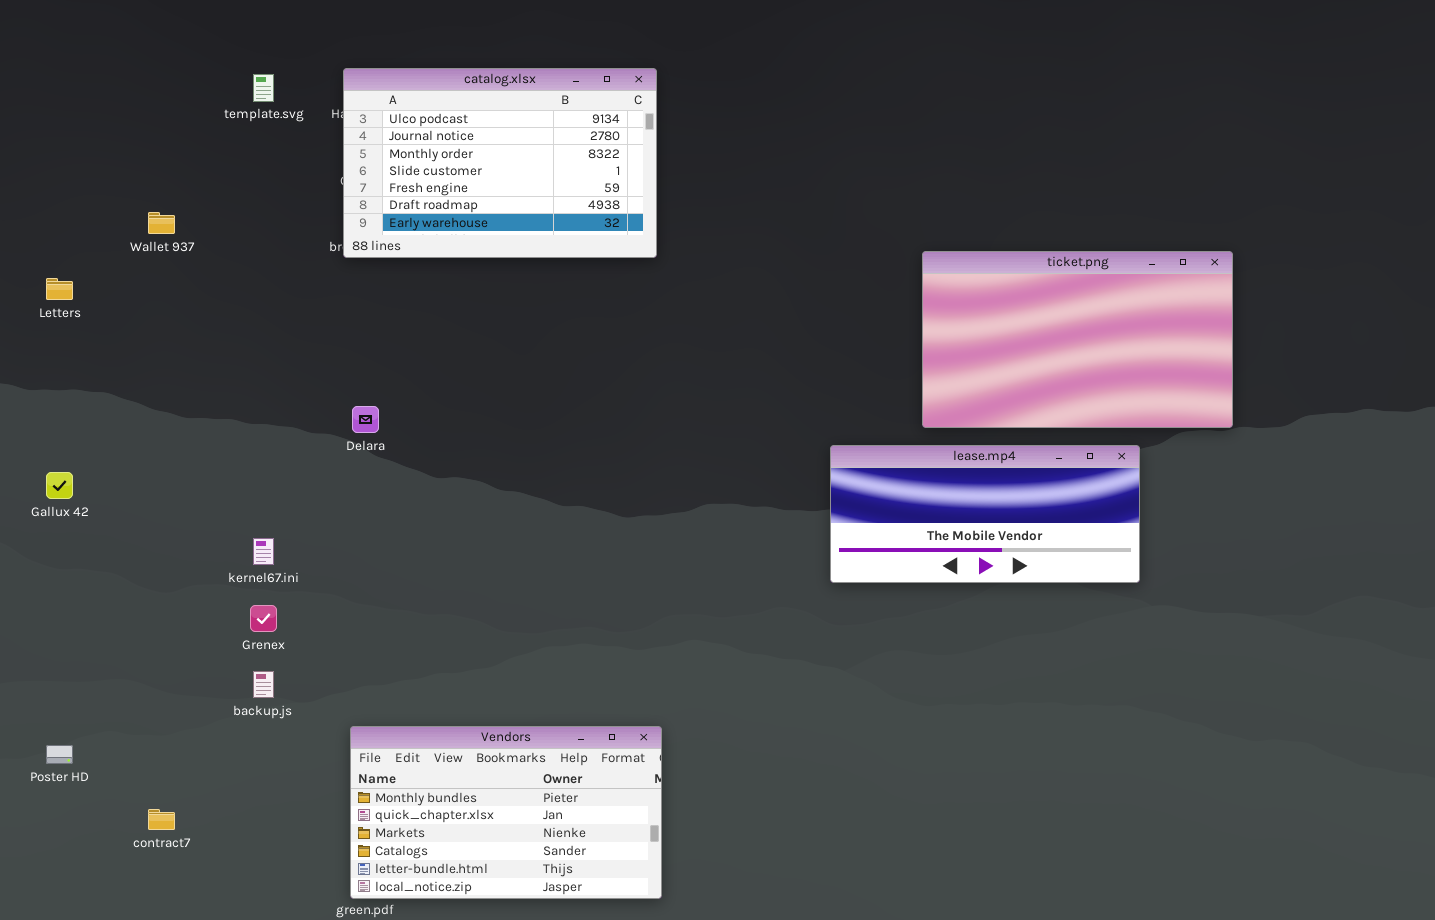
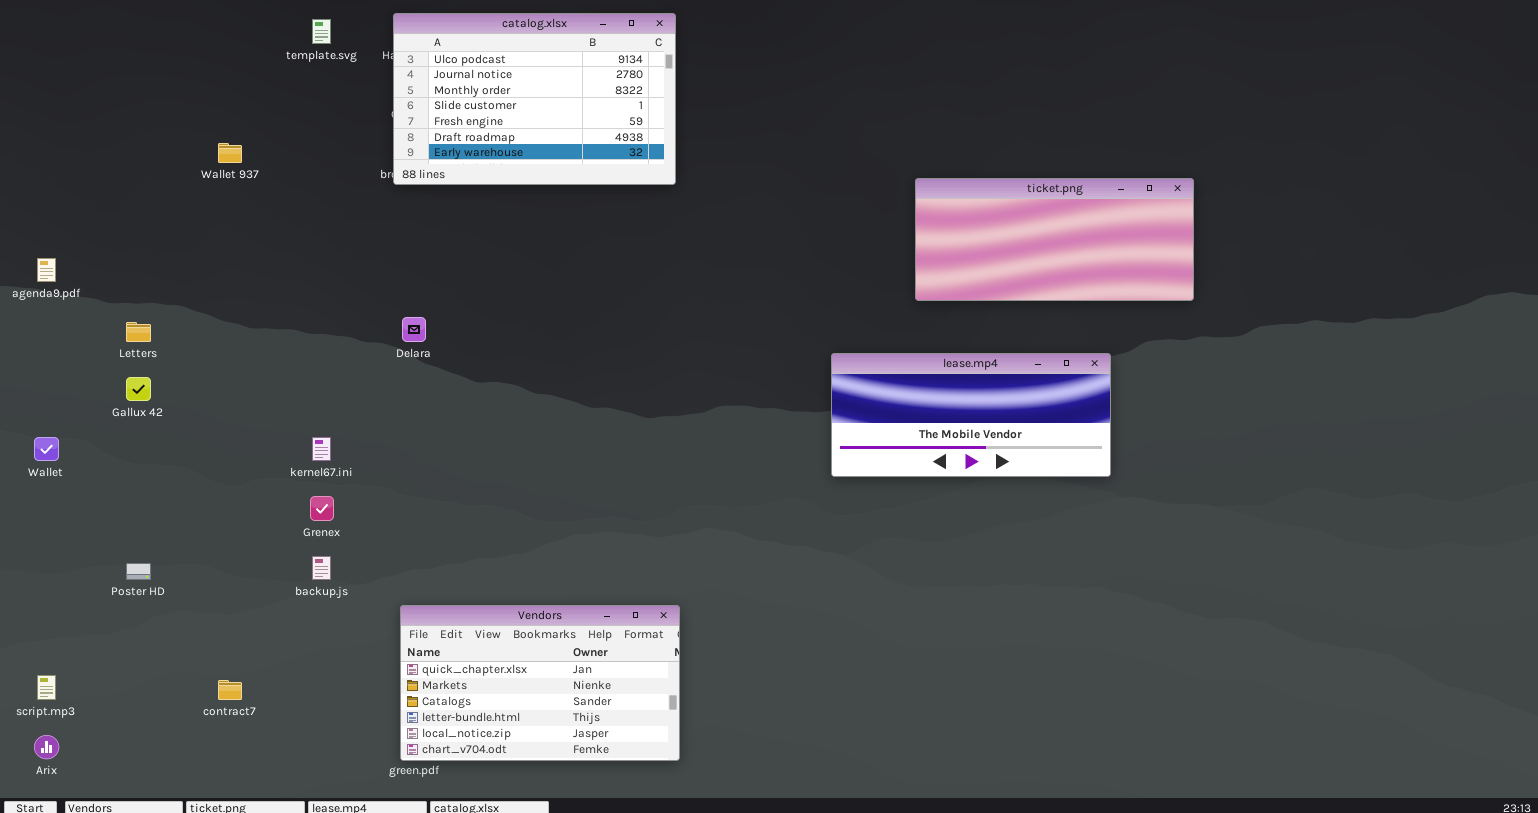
ticket.png: [922,251,1233,428] -> [915,178,1194,301], resized
Letters: [46,278,73,300] -> [126,322,151,342], moved
Vendors: [350,726,662,899] -> [400,605,680,761], scrolled down 1 row
Poster HD: [46,745,73,764] -> [126,563,151,580], moved

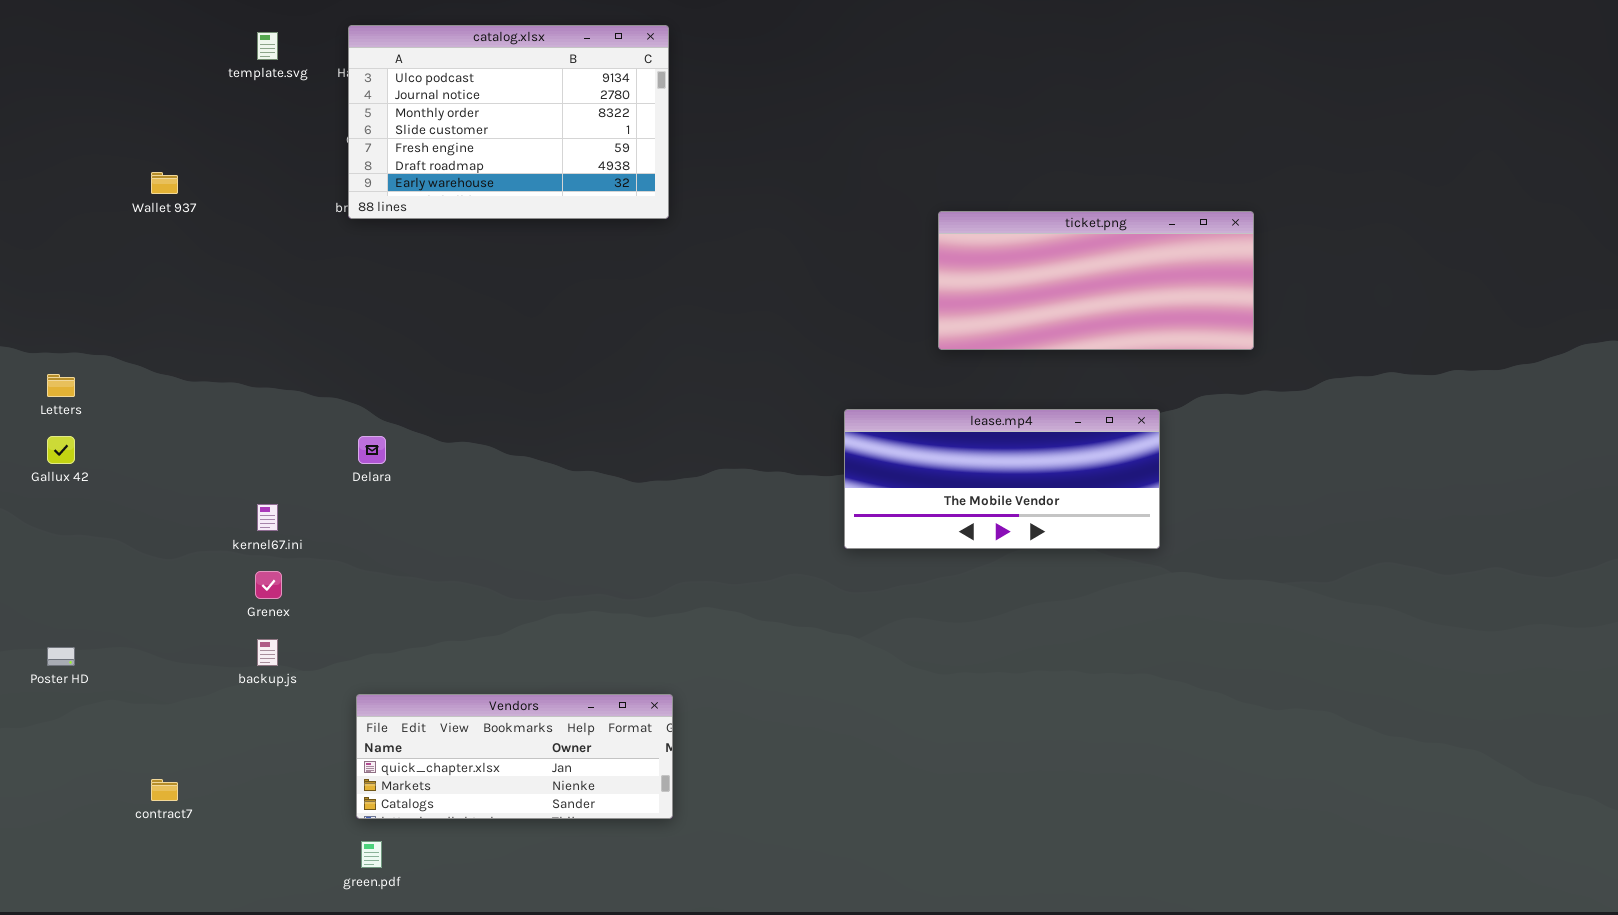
Delara: [402,317,426,342] -> [358,436,386,464], moved
Vendors: [400,605,680,761] -> [356,694,673,819], resized

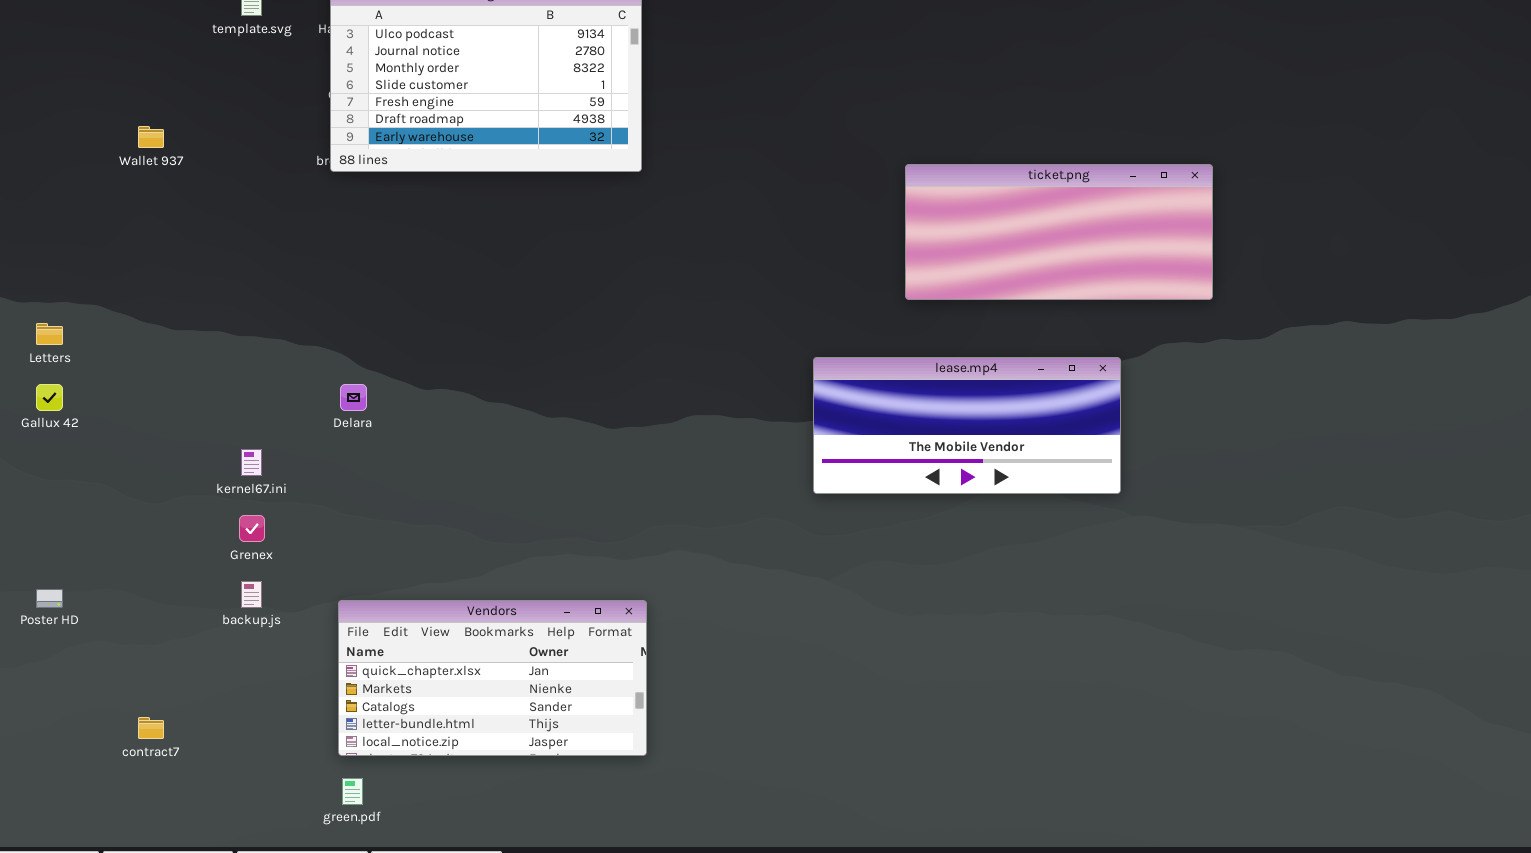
Vendors: [356,694,673,819] -> [338,600,647,756], resized

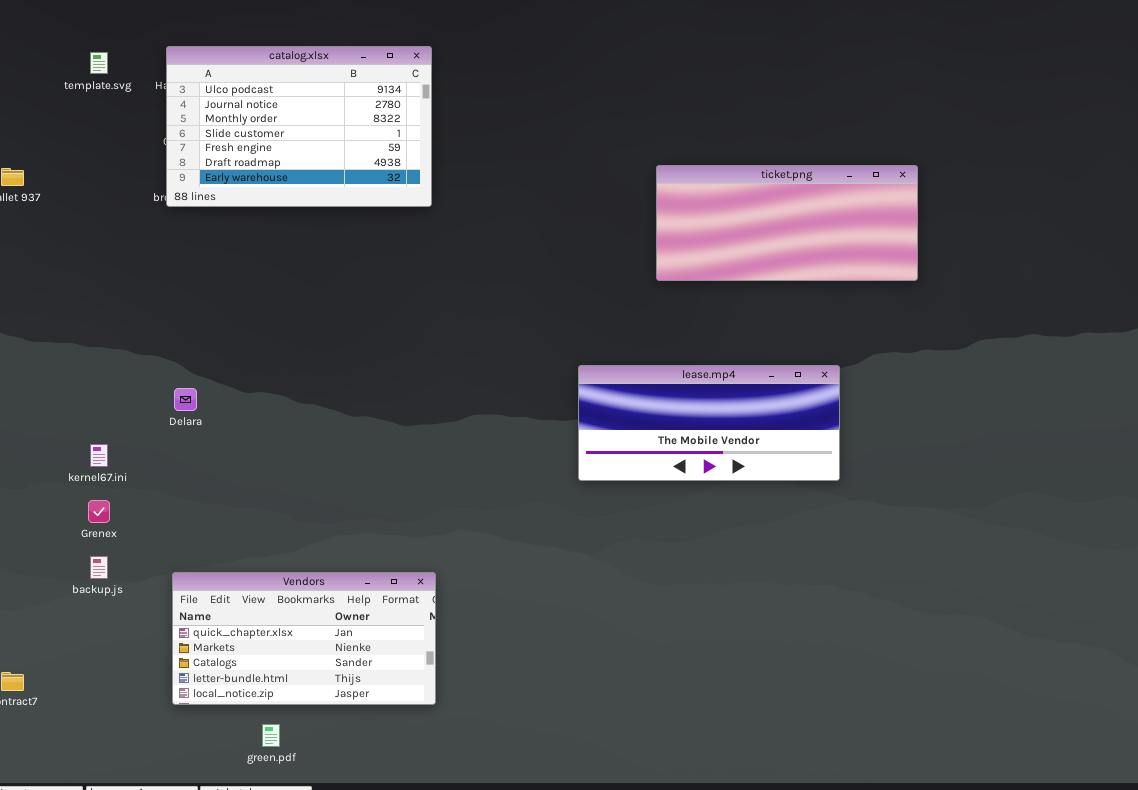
ticket.png: [905,164,1213,300] -> [656,165,918,281], moved
green.pdf: [342,778,363,805] -> [262,724,280,747], moved

